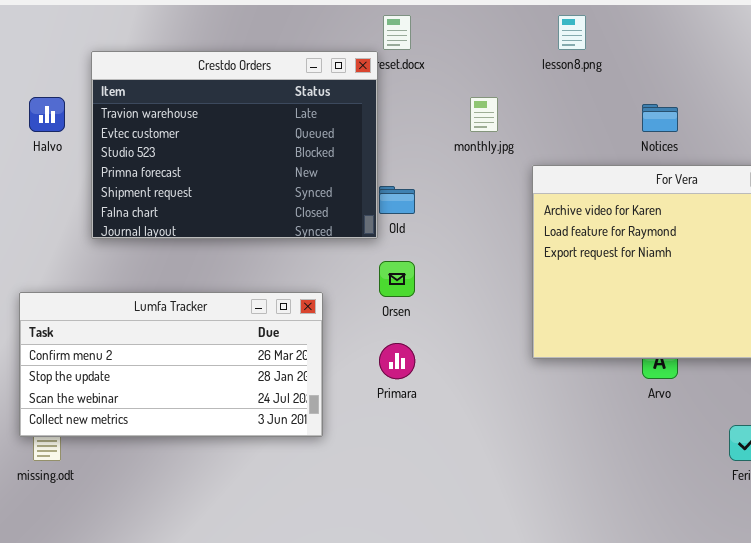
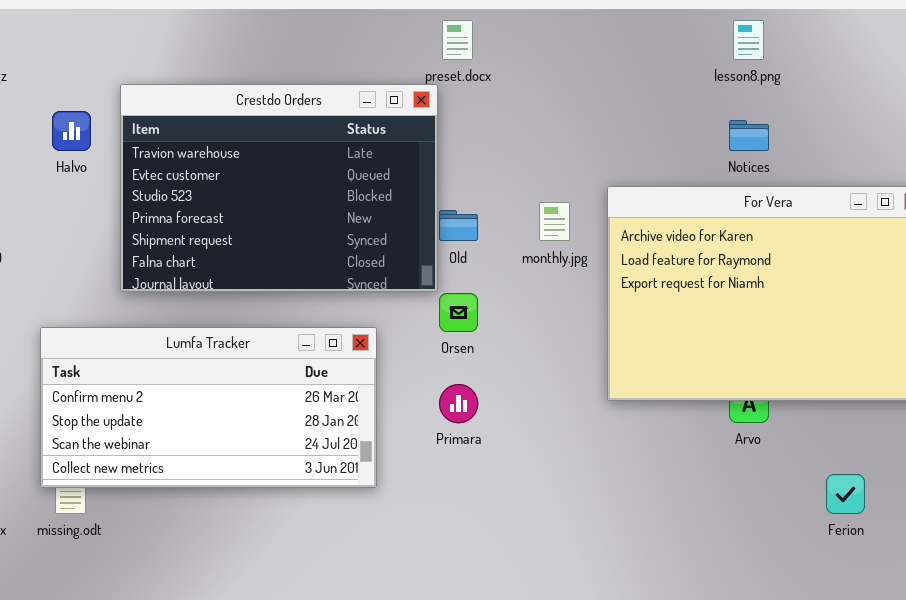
lesson8.png: [558,15,586,50] -> [733,20,764,60], moved
Crestdo Orders: [91,51,378,239] -> [120,84,438,292], moved
monthly.jpg: [470,97,498,132] -> [539,202,570,241], moved

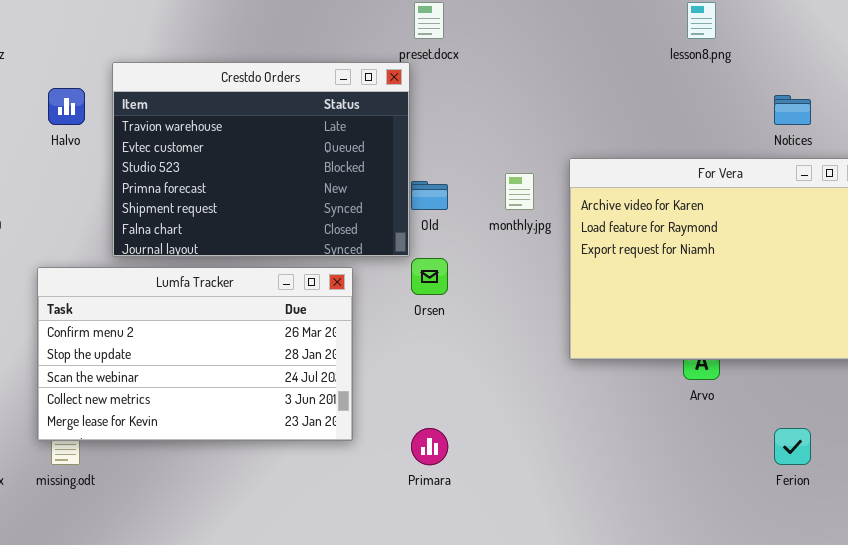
Notices: [729,120,769,151] -> [774,95,811,125], moved
Lumfa Tracker: [40,327,377,488] -> [37,267,353,441], resized
Primara: [439,384,478,423] -> [411,428,448,465], moved

